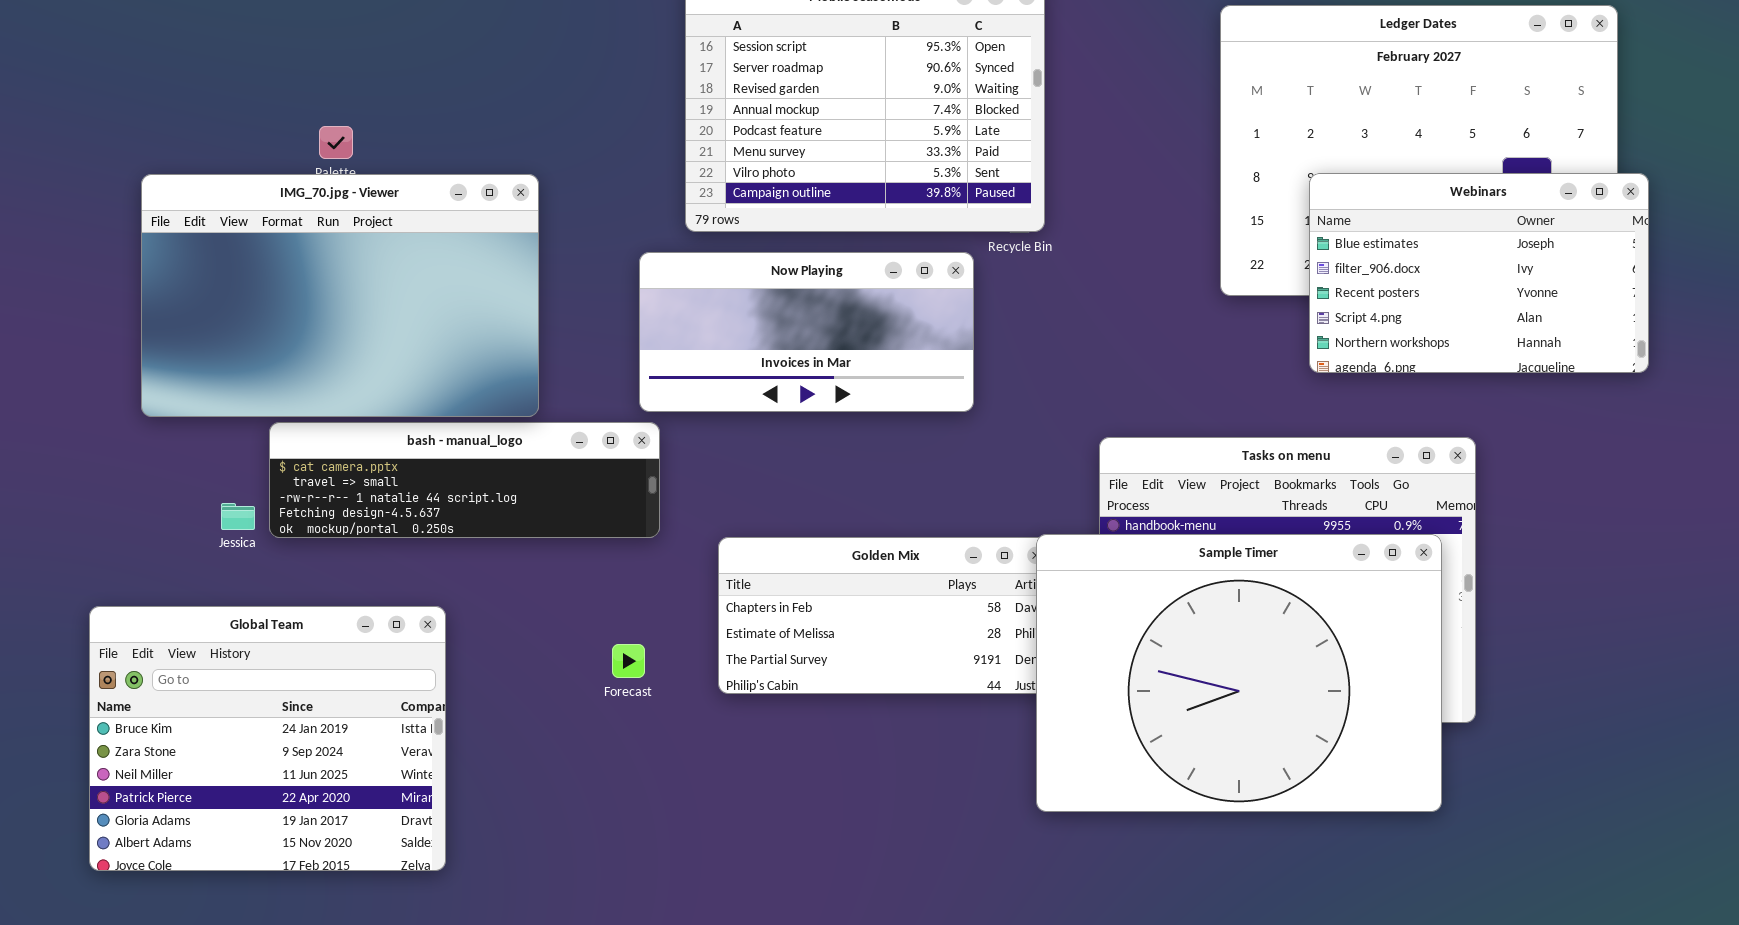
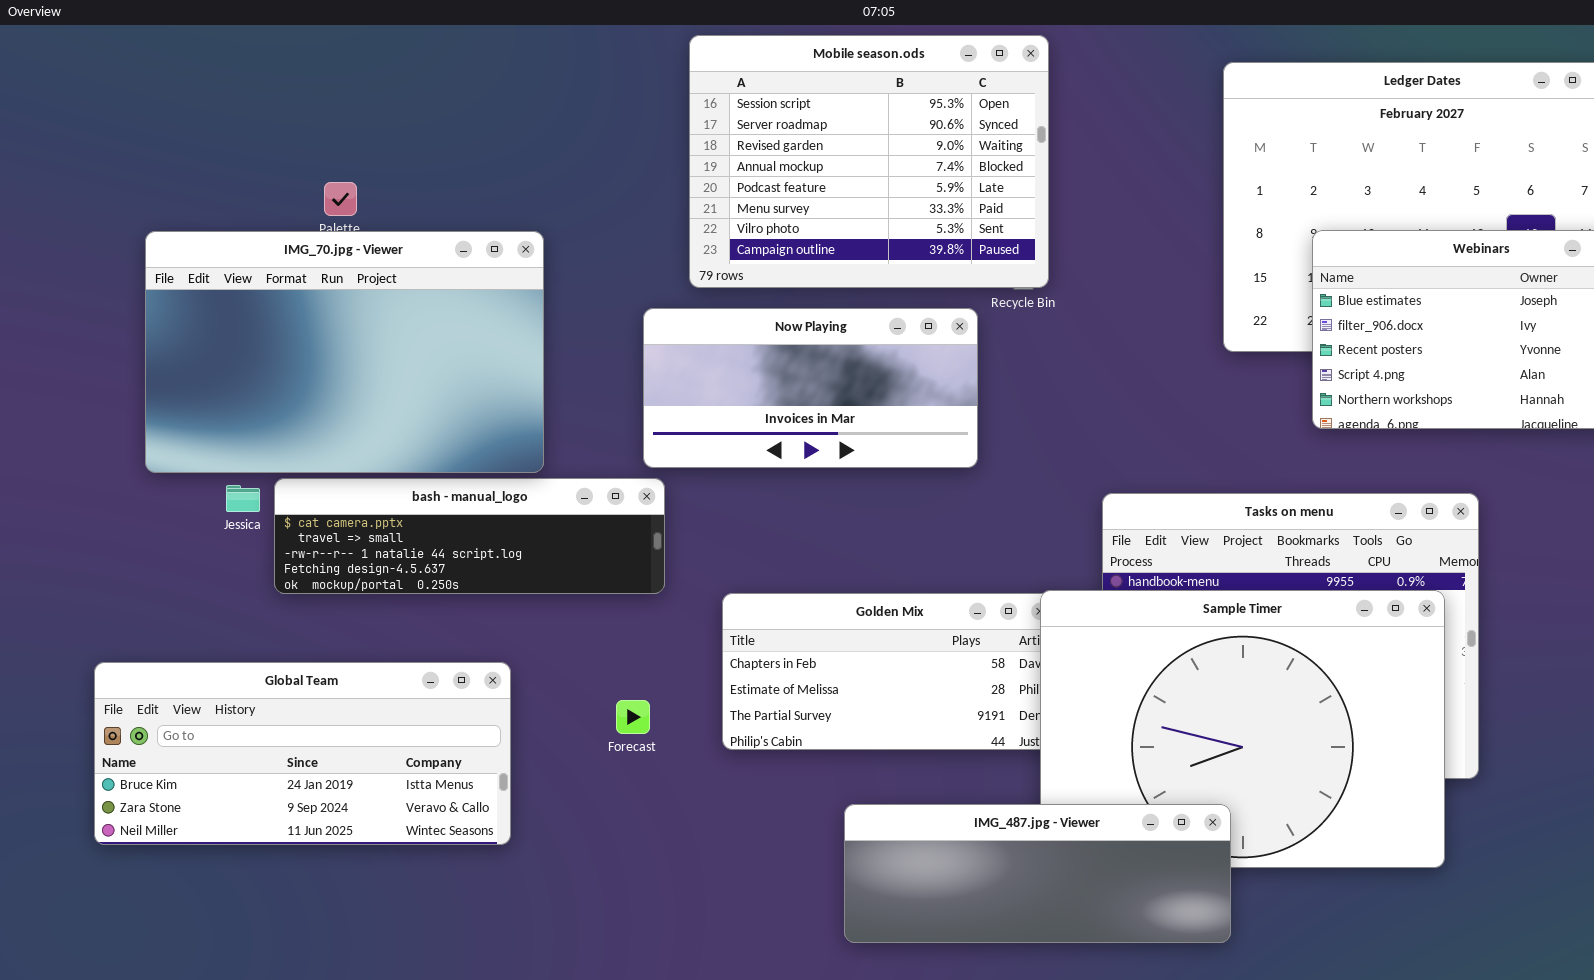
Jessica: [221,503,255,530] -> [226,485,260,512], moved
Global Team: [89,606,446,871] -> [94,662,511,845], resized
IMG_487.jpg - Viewer: none -> [844,804,1231,943], opened

